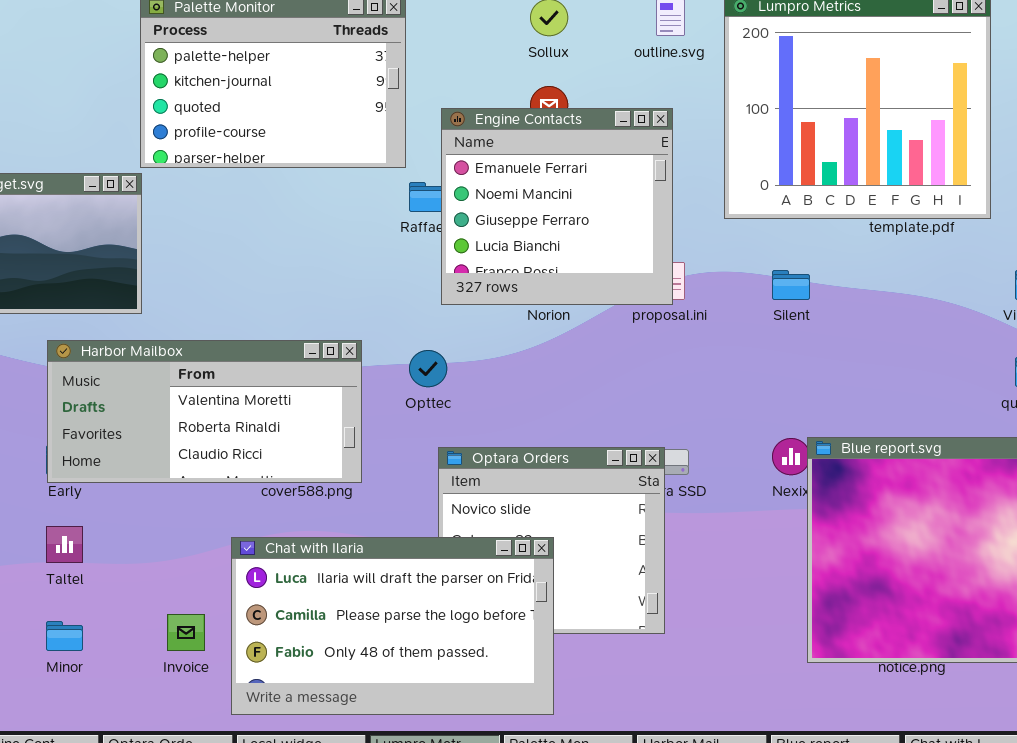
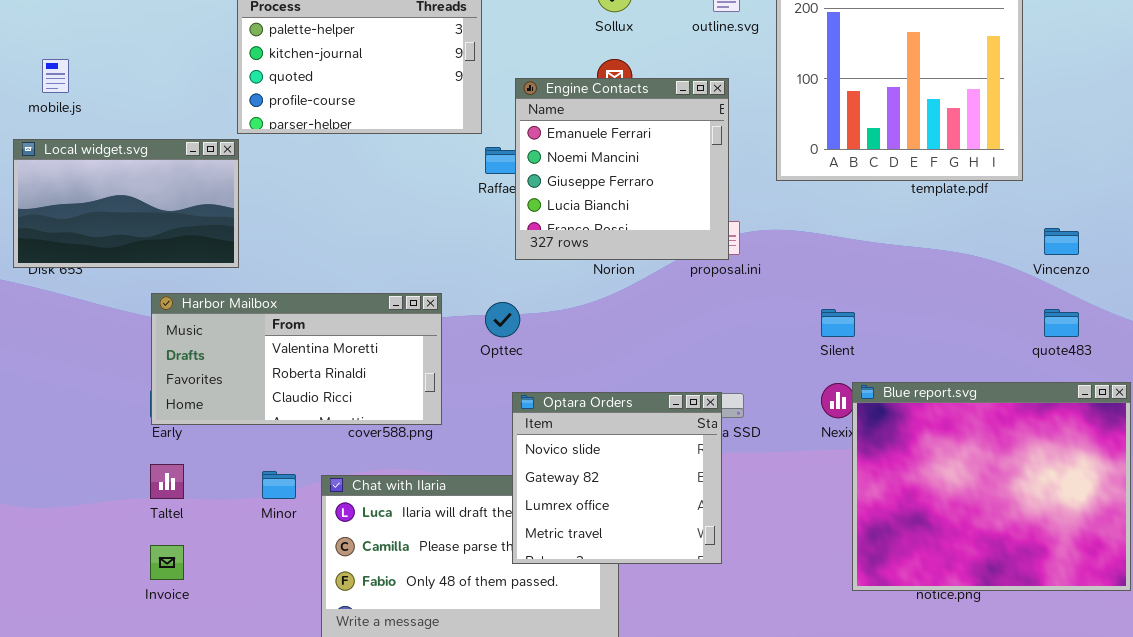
Silent: [772,270,810,300] -> [821,309,855,337], moved
Optara Orders: [438,447,665,634] -> [512,392,722,564], raised
Invoice: [167,614,205,651] -> [150,545,184,580], moved
Minor: [46,621,83,651] -> [262,471,296,499], moved

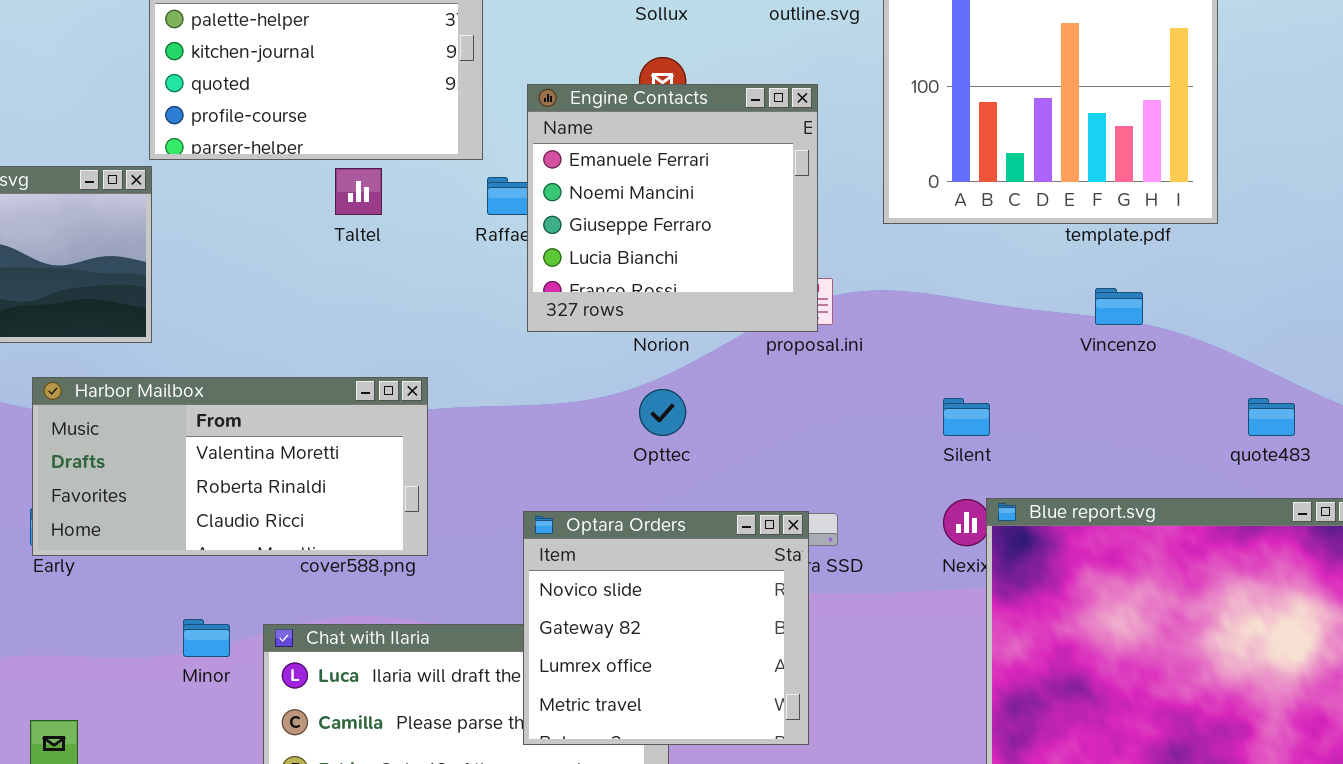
Vincenzo: [1044,228,1079,255] -> [1095,288,1143,325], moved
Opttec: [485,302,520,337] -> [639,389,686,436], moved
Taltel: [150,464,184,499] -> [335,168,382,215], moved

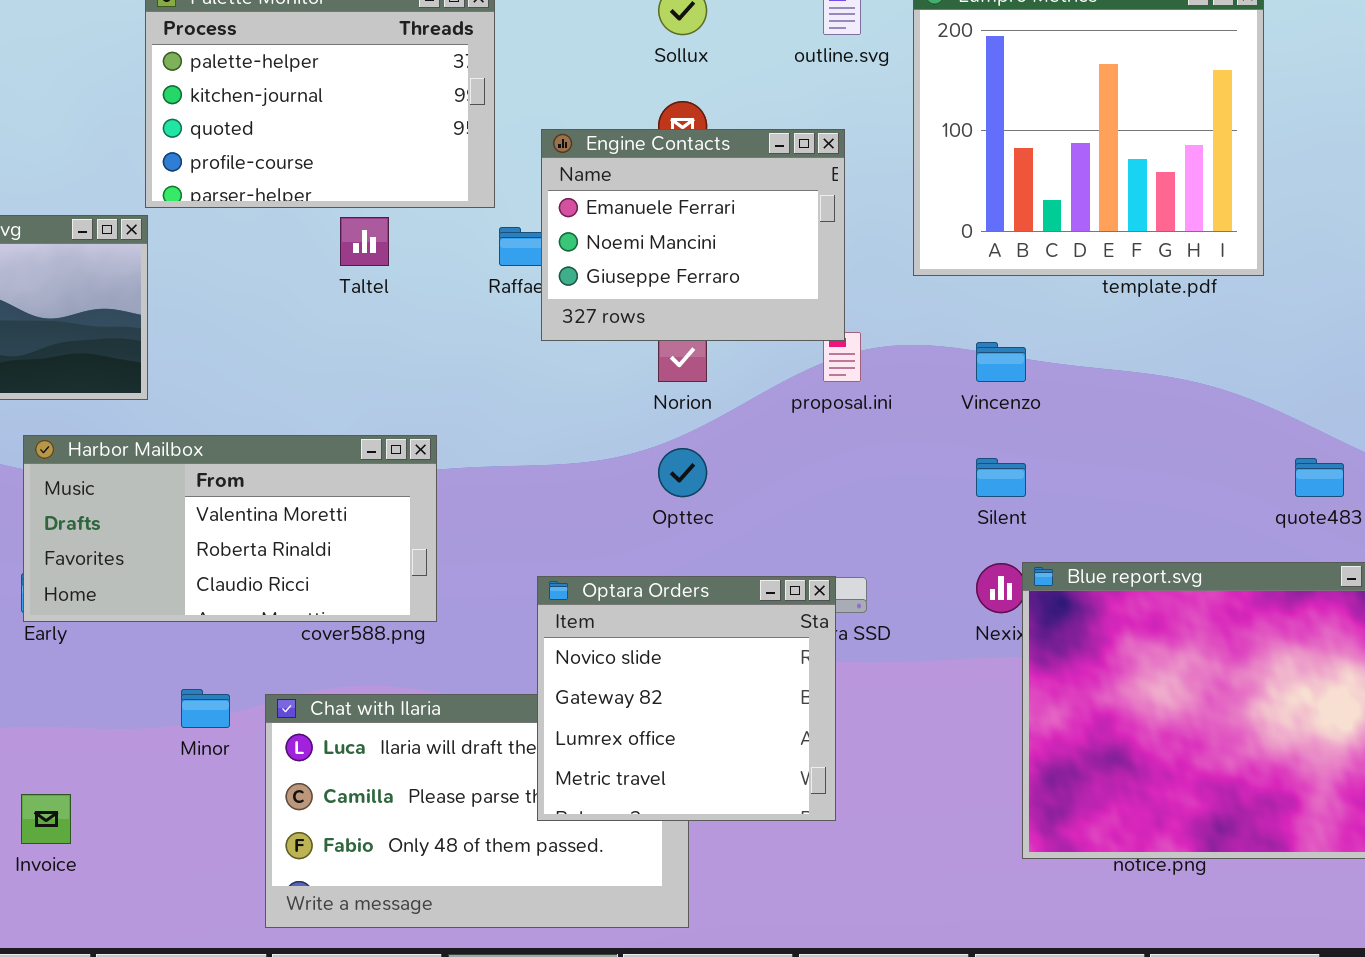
Engine Contacts: [527,84,818,332] -> [541,129,845,341], resized
Vincenzo: [1095,288,1143,325] -> [976,342,1026,382], moved

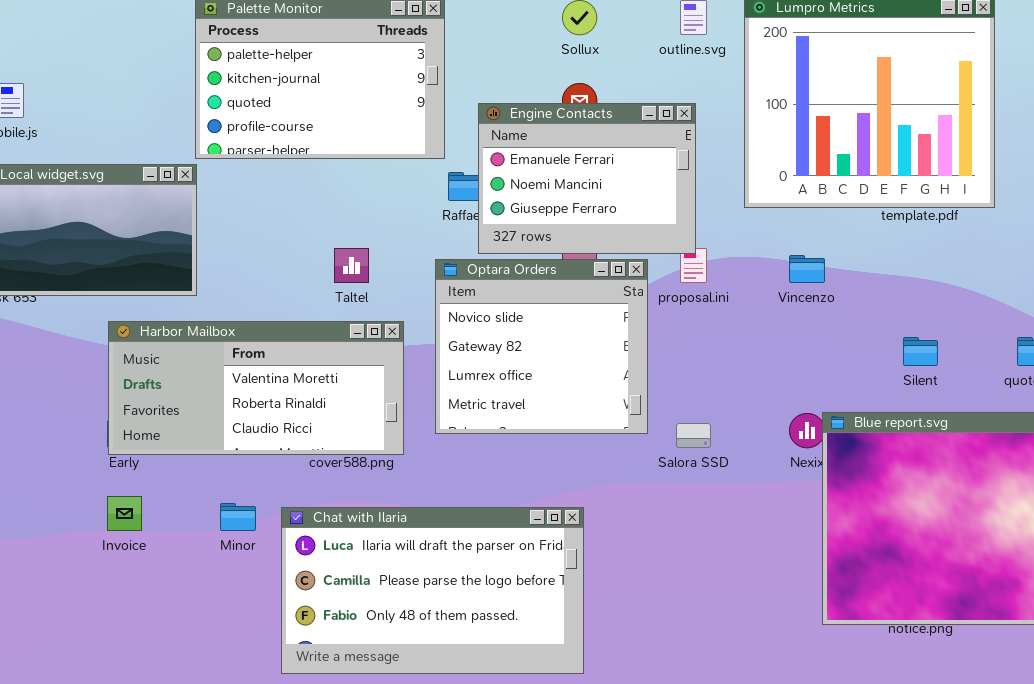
Taltel: [340,217,389,266] -> [334,248,369,283], moved
Silent: [976,458,1026,497] -> [903,337,938,366], moved
Optara Orders: [537,576,836,821] -> [435,259,648,434], moved
Invoice: [21,794,71,844] -> [107,496,142,531], moved

